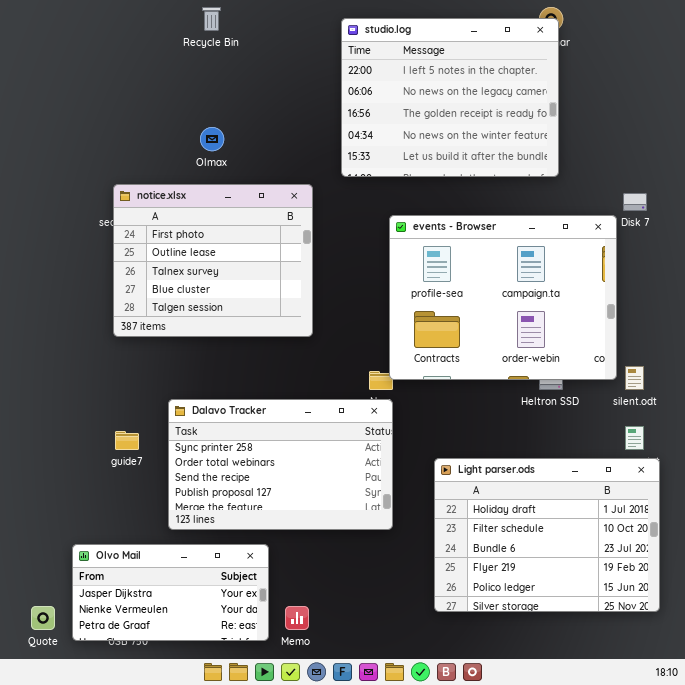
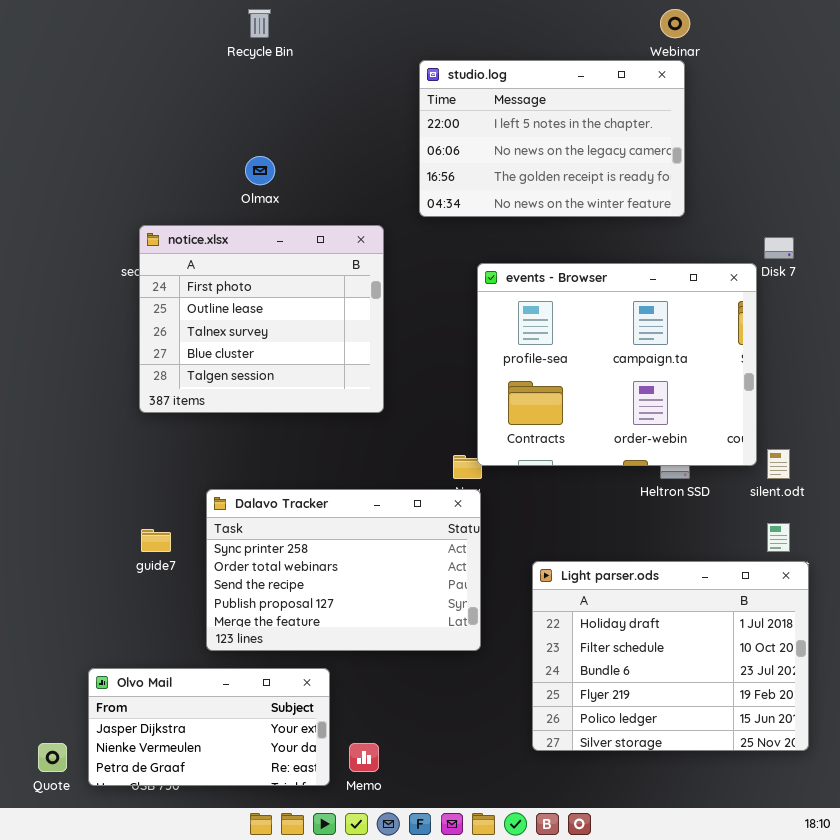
studio.log: [341,18,559,177] -> [419,60,685,217], resized

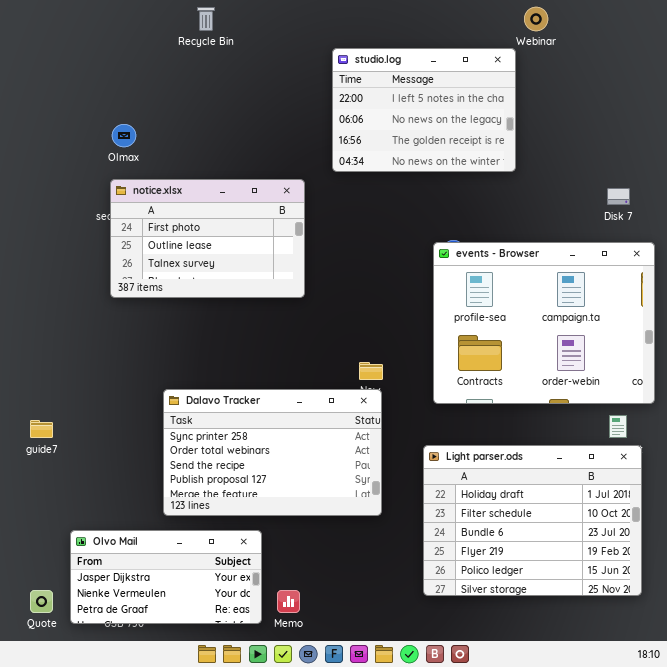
studio.log: [419,60,685,217] -> [332,48,516,172], resized
Olmax: [245,156,275,185] -> [112,124,136,147], moved
notice.xlsx: [139,225,384,413] -> [110,179,305,298], resized
events - Browser: [477,263,757,466] -> [433,242,655,404], moved
guide7: [141,529,171,552] -> [30,420,53,438], moved

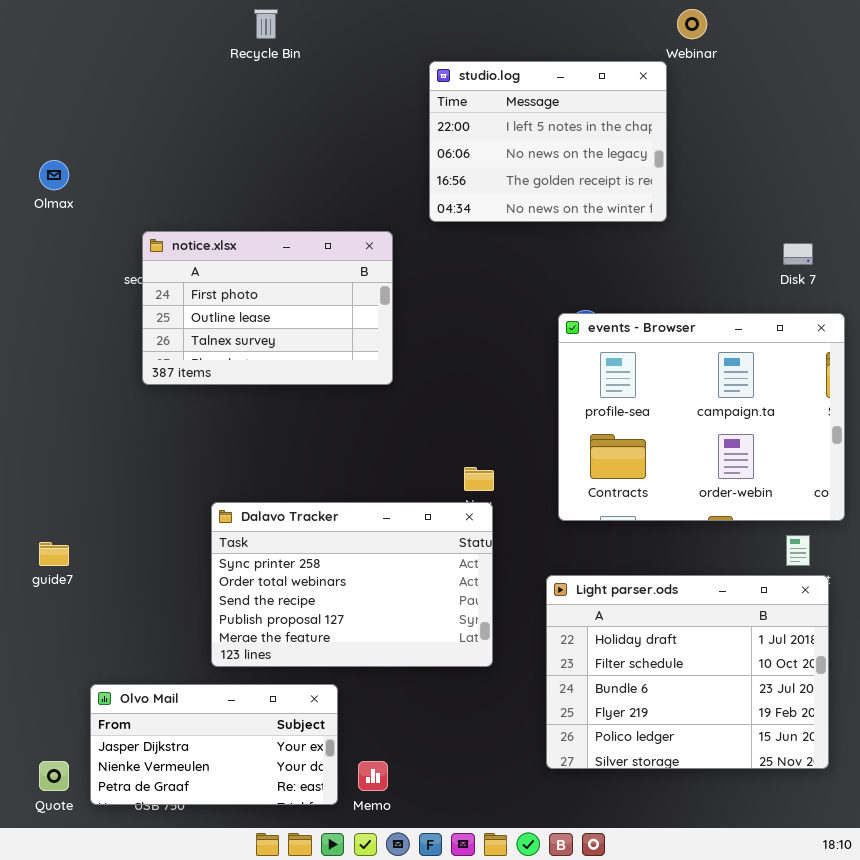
Olmax: [112,124,136,147] -> [39,160,69,190], moved

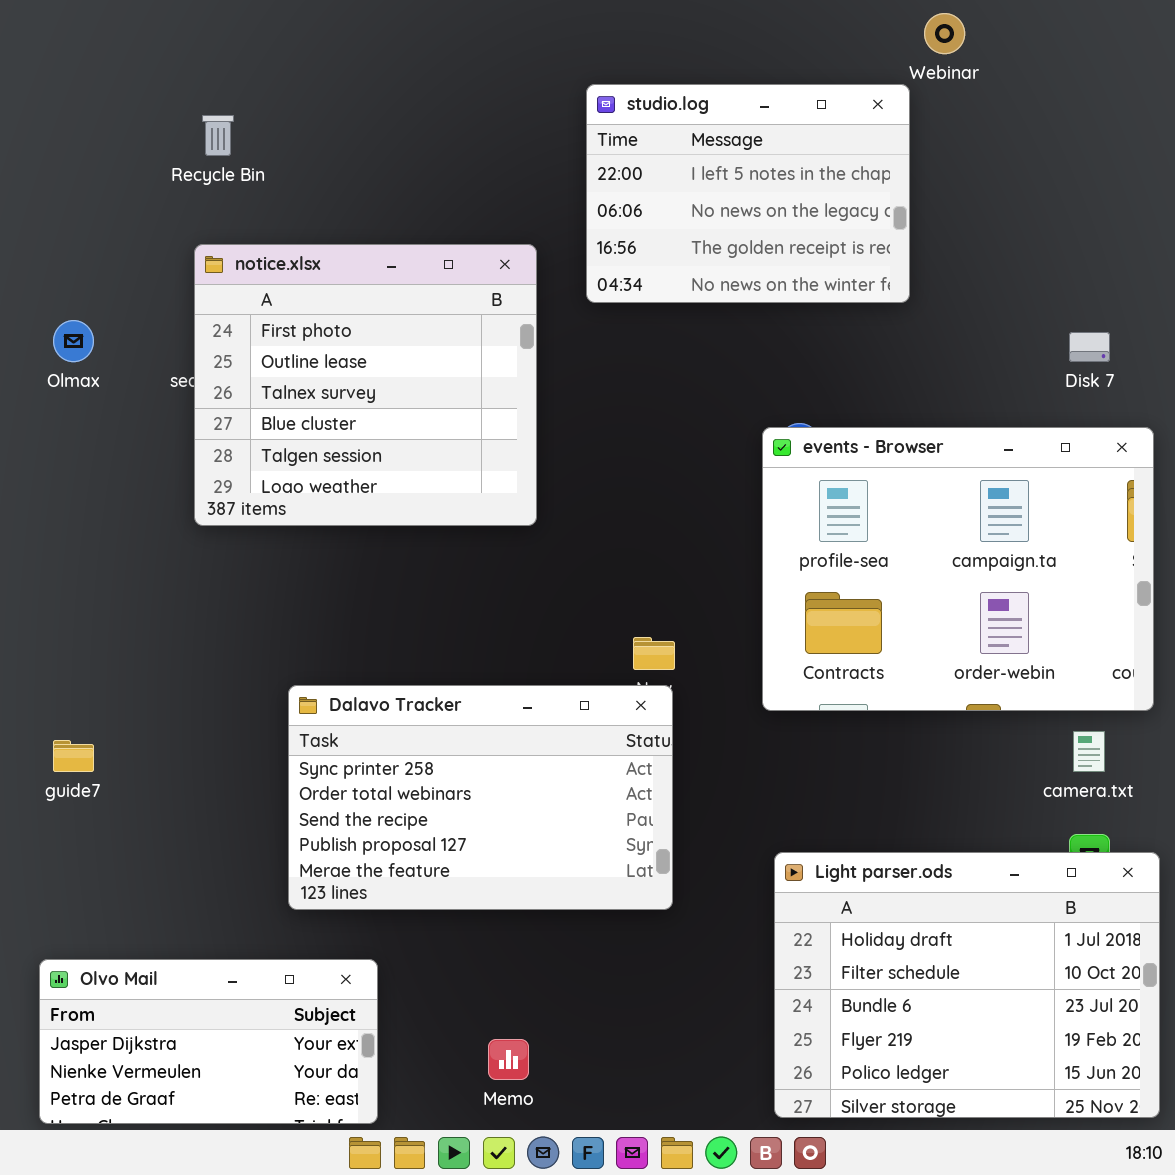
Recycle Bin: [254,9,278,39] -> [202,115,234,156], moved
Olmax: [39,160,69,190] -> [53,320,94,362], moved
notice.xlsx: [142,231,393,385] -> [194,244,537,526], resized
Light parser.ods: [546,575,829,769] -> [774,852,1160,1118], moved
Olvo Mail: [90,684,338,805] -> [39,959,378,1124], moved

